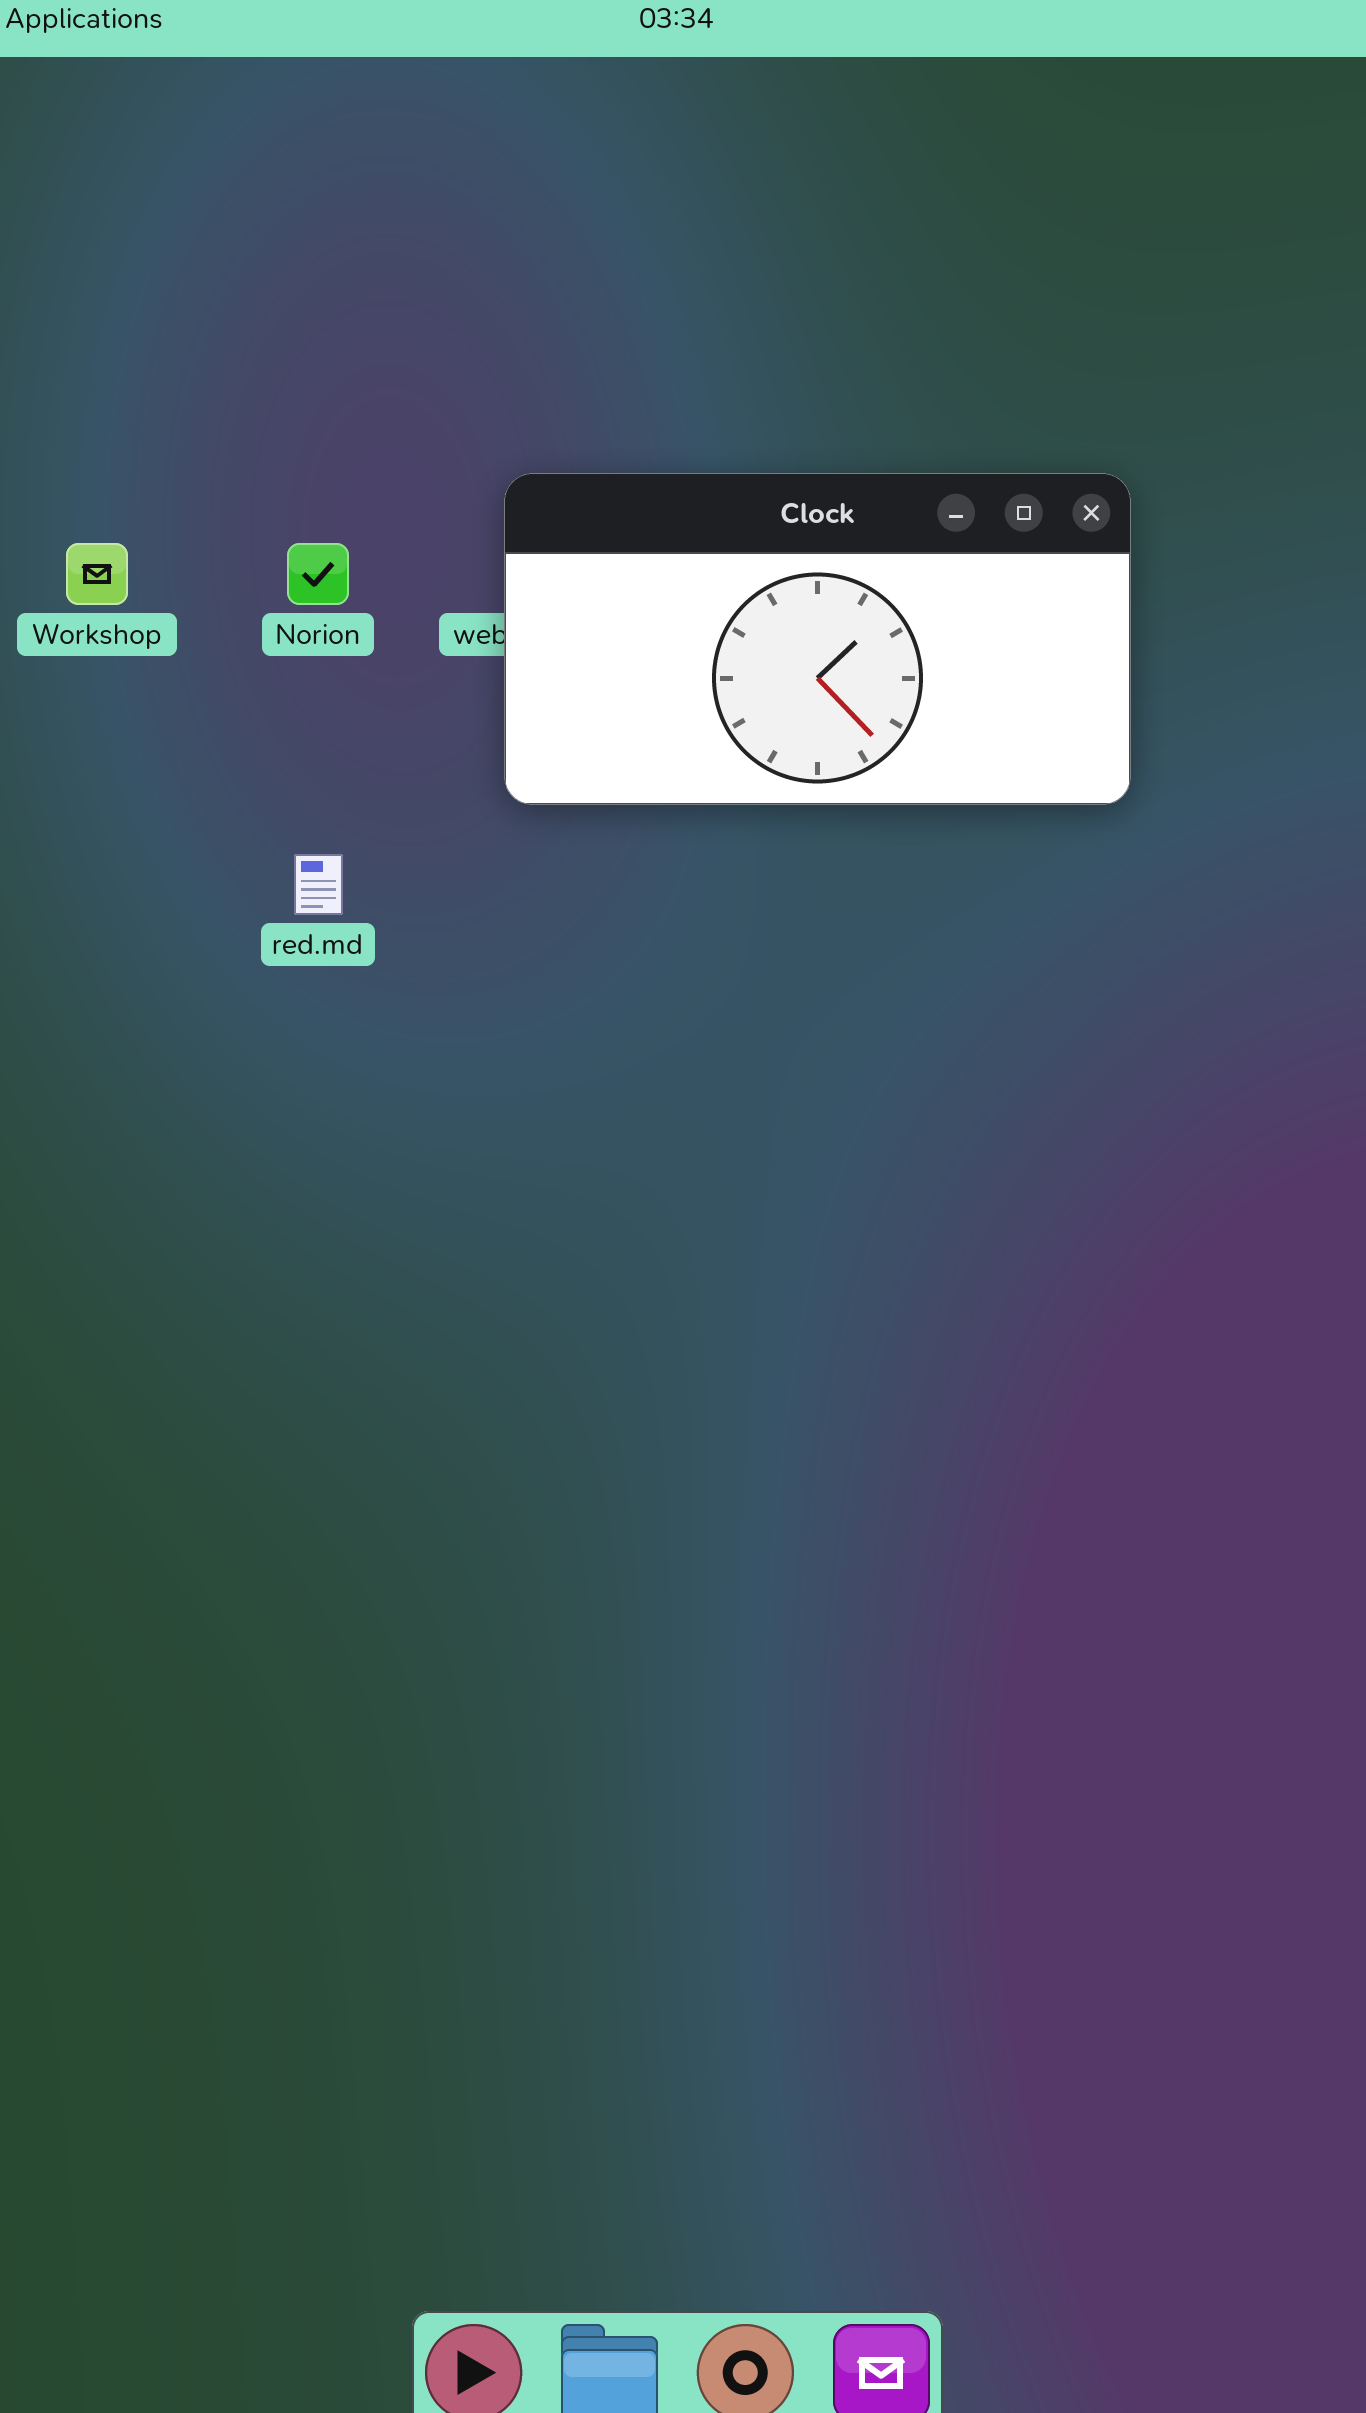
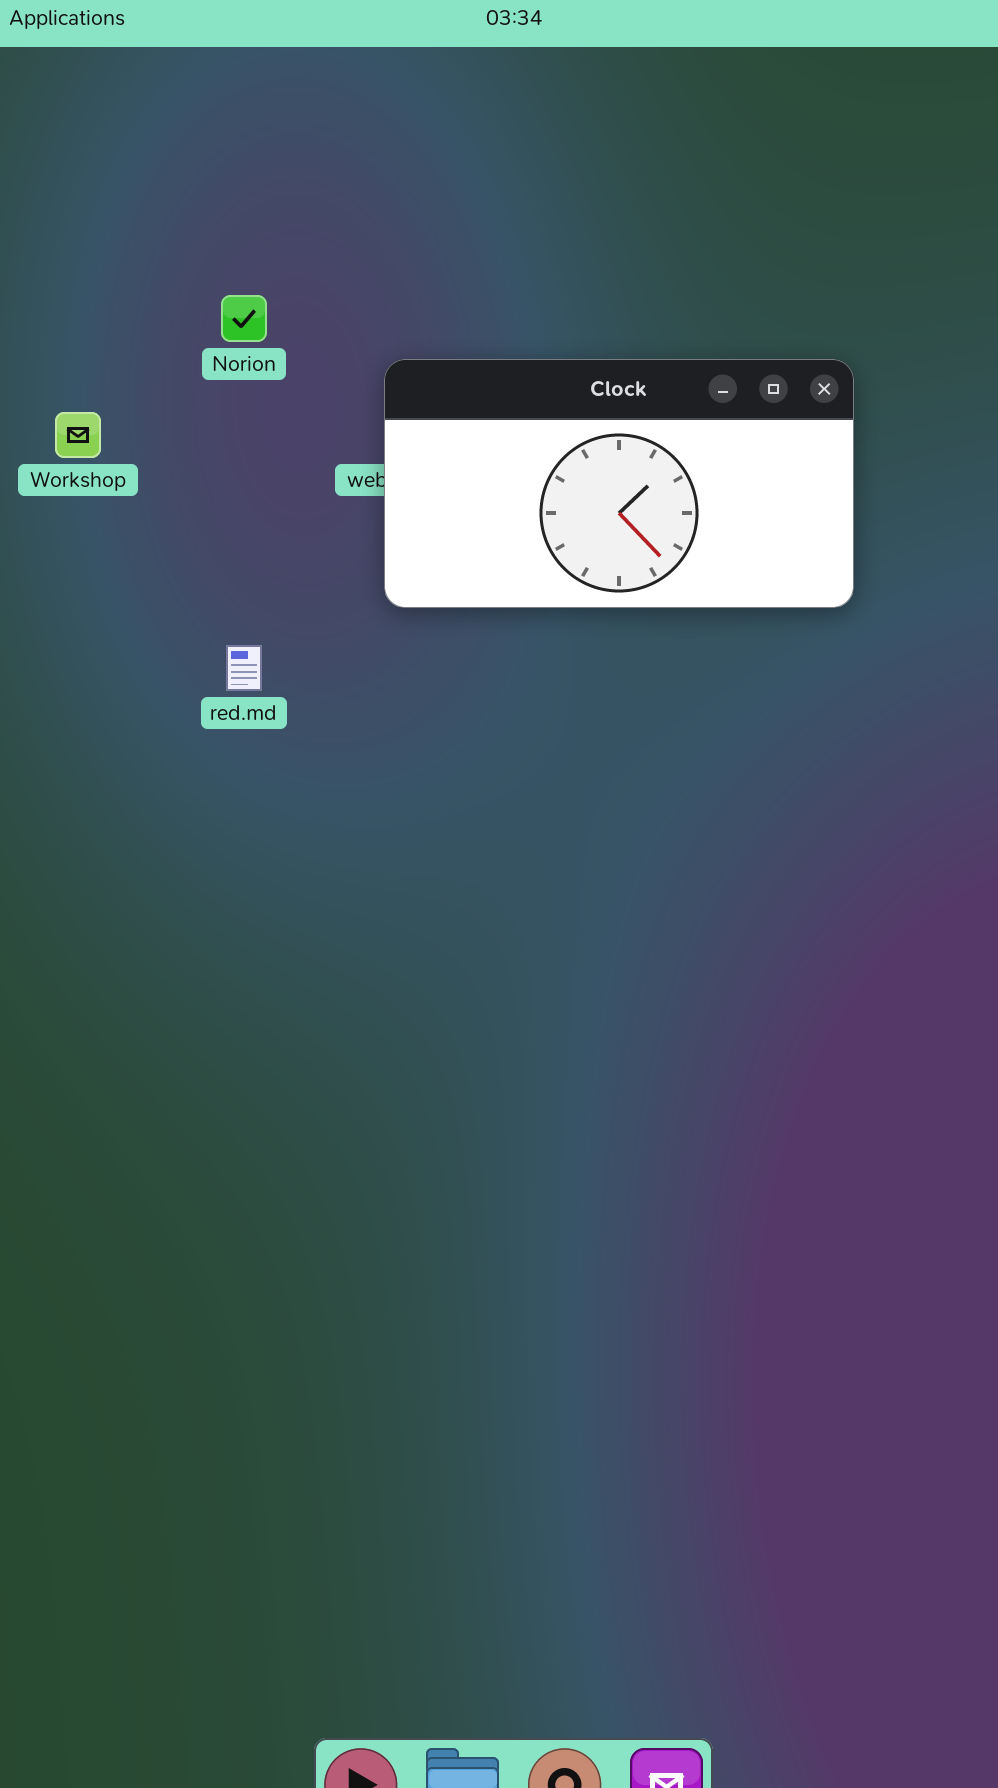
Norion: [287,543,349,605] -> [221,295,267,342], moved

